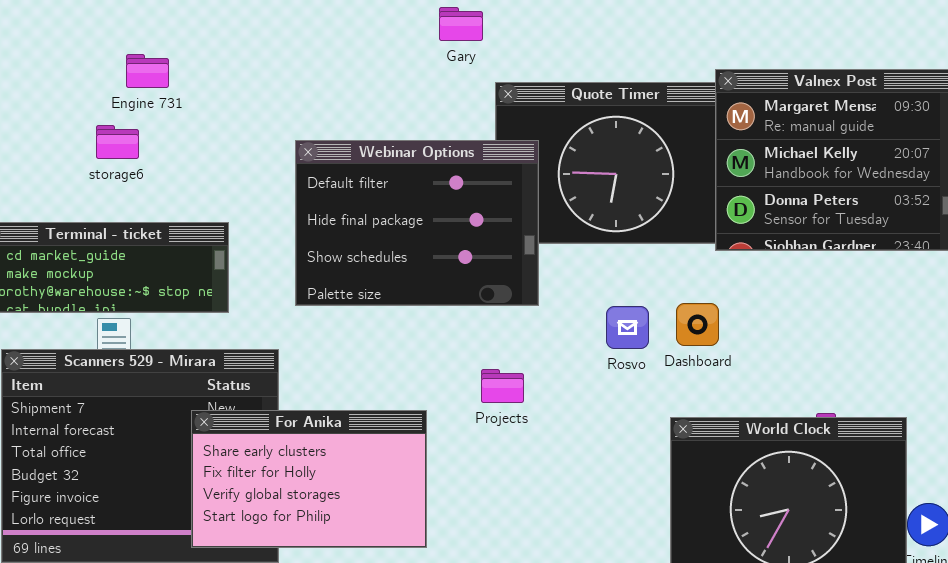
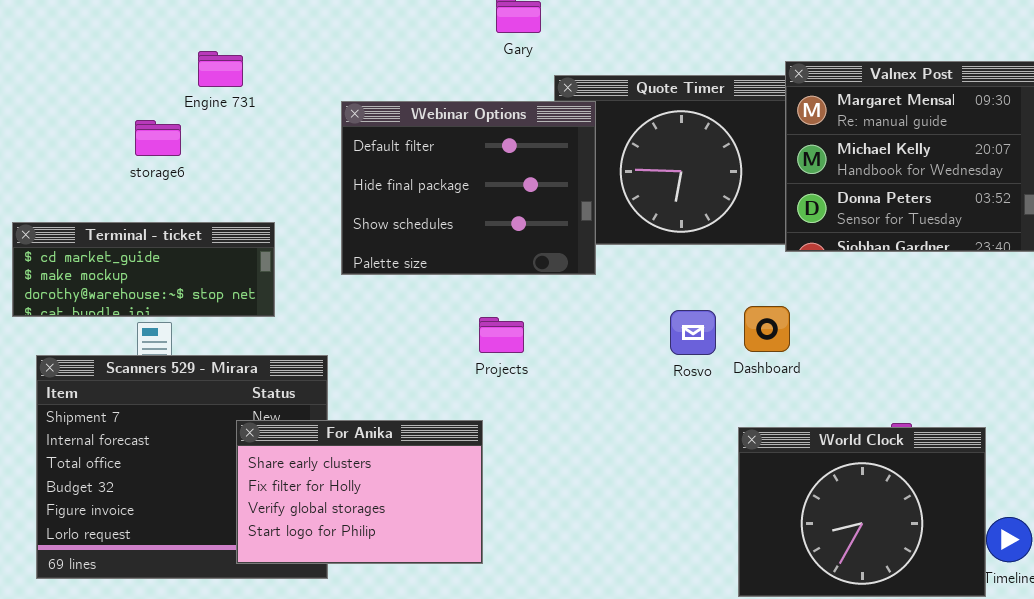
Engine 731: [126,54,169,88] -> [198,51,243,87], moved
Webinar Options: [295,140,539,306] -> [341,101,596,275], moved
Projects: [481,369,524,403] -> [479,317,524,353], moved

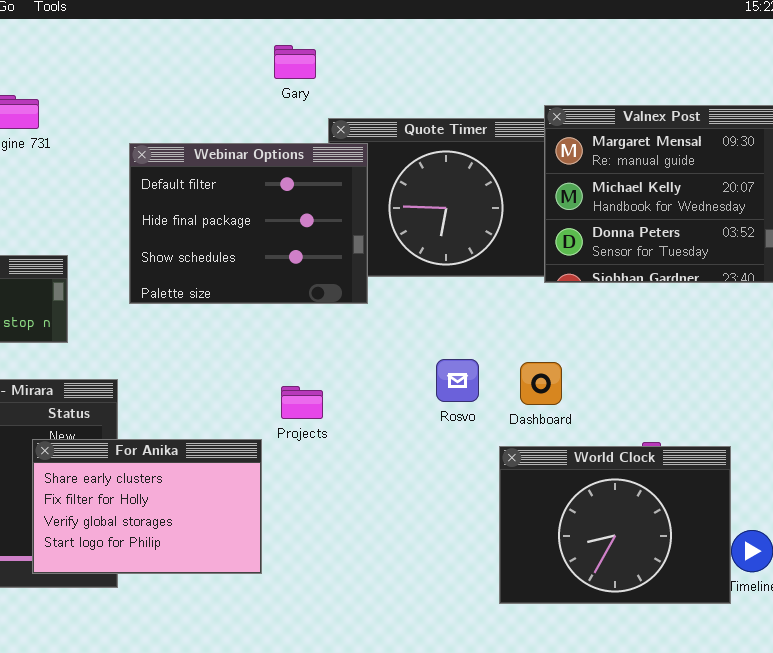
Dashboard: [744,306,790,352] -> [520,362,562,405], moved
Rosvo: [670,310,716,355] -> [436,359,479,402], moved
Projects: [479,317,524,353] -> [281,386,323,419], moved

